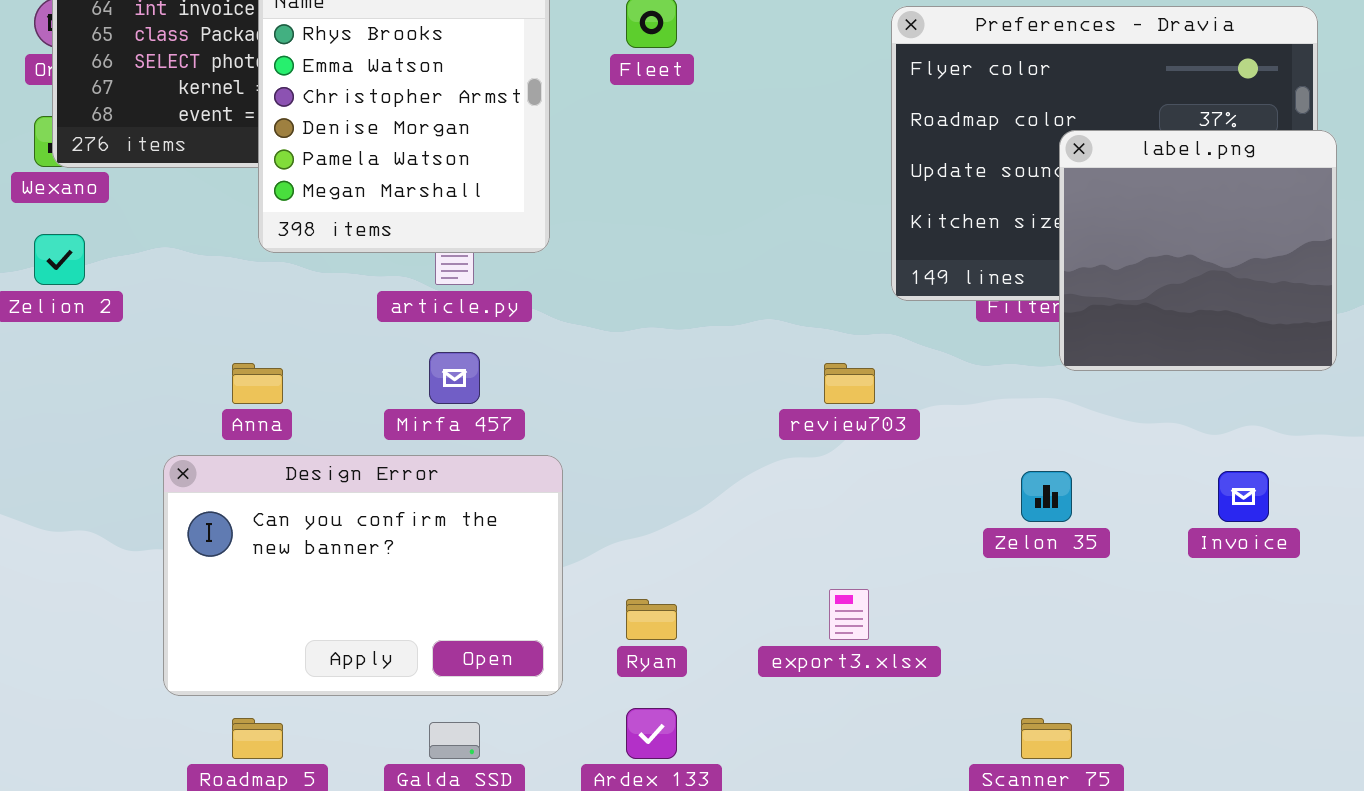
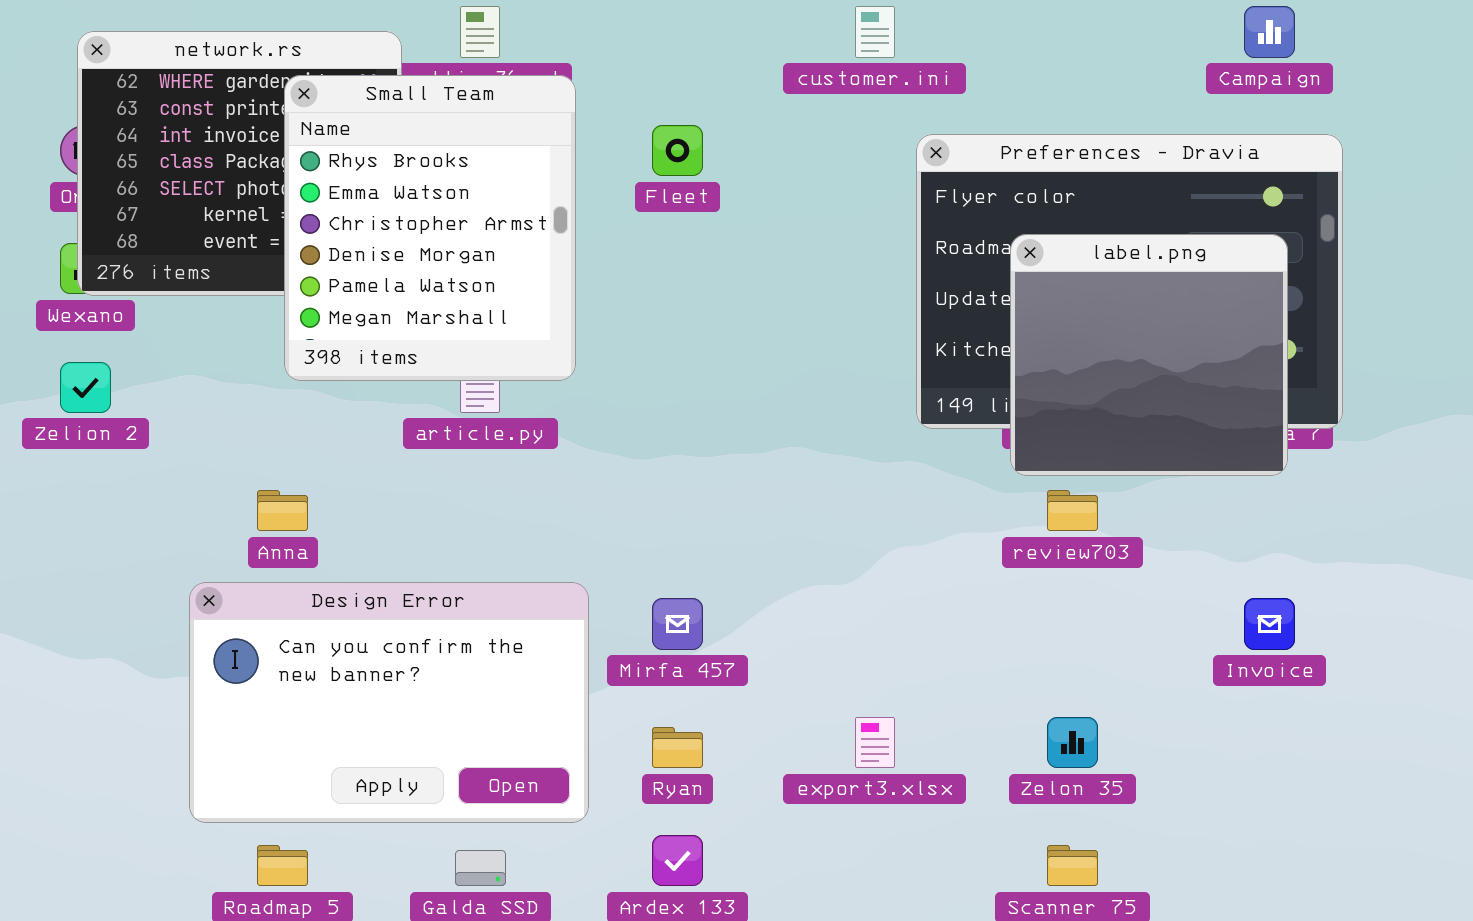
label.png: [1059,130,1337,371] -> [1010,234,1288,476], moved
Mirfa 457: [429,352,480,404] -> [652,598,703,650], moved
review703: [824,363,875,404] -> [1047,490,1098,531], moved
Zelon 35: [1021,471,1072,522] -> [1047,717,1098,768], moved

